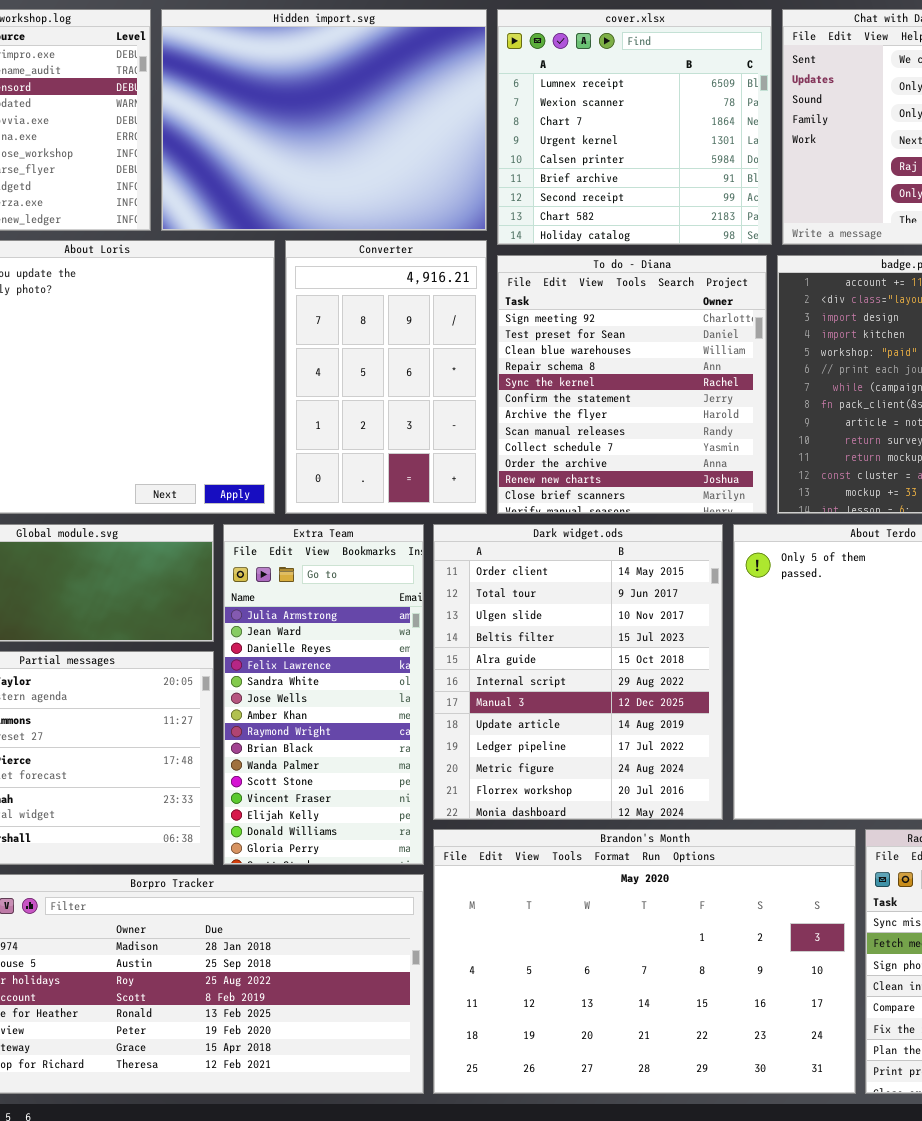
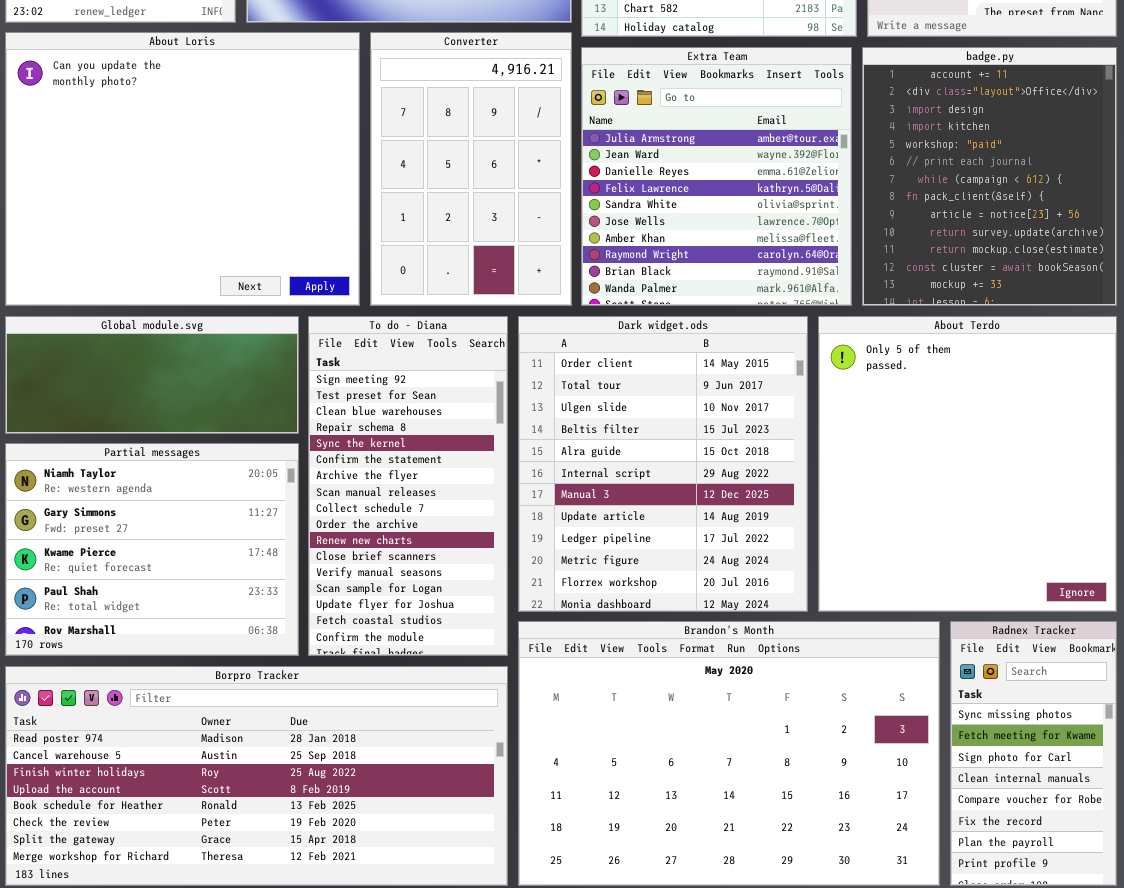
To do - Diana: [497,255,767,514] -> [308,316,508,656], moved, resized
Extra Team: [223,524,424,865] -> [581,47,852,306], moved, resized

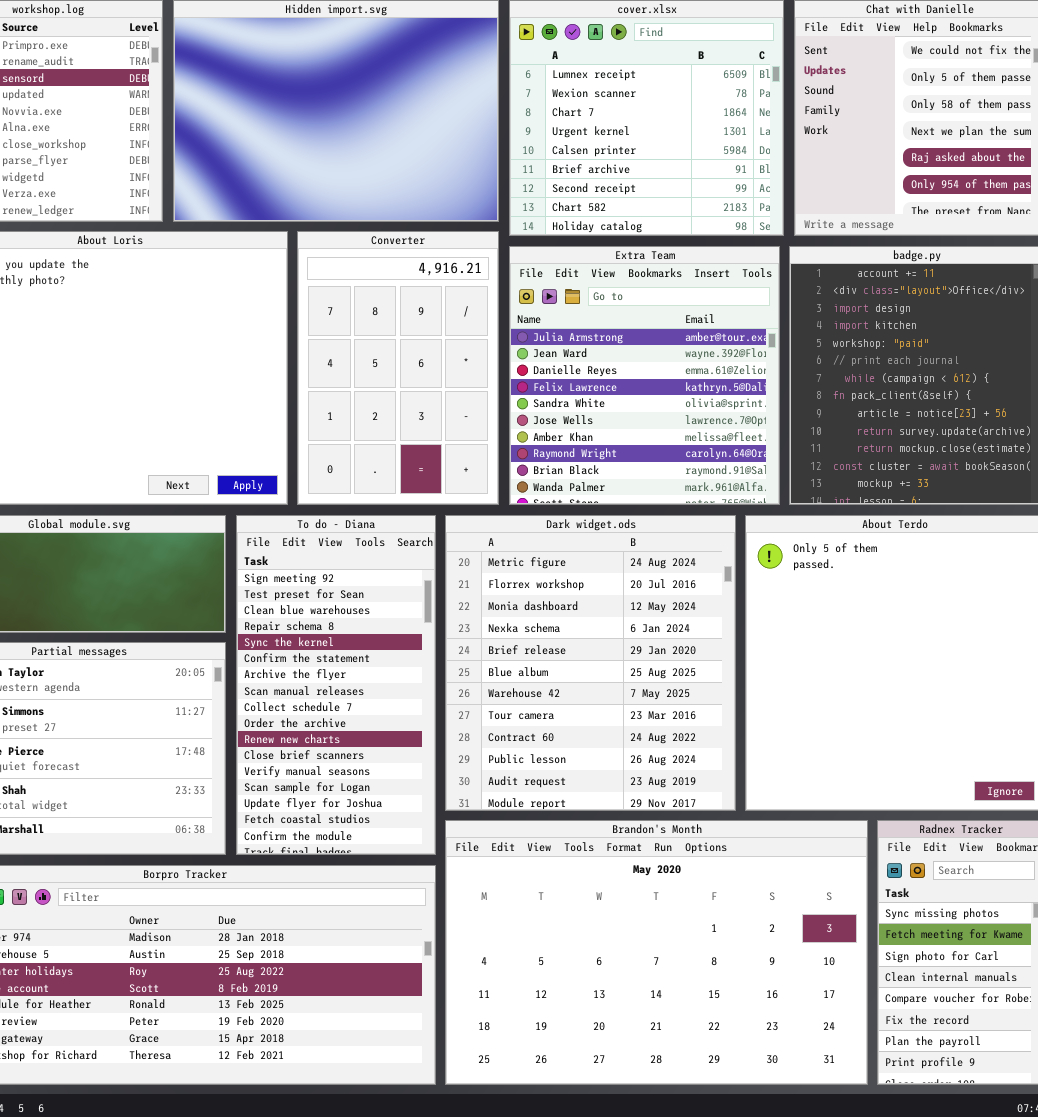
Dark widget.ods: [518,316,808,612] -> [445,515,736,811], scrolled down 9 rows

